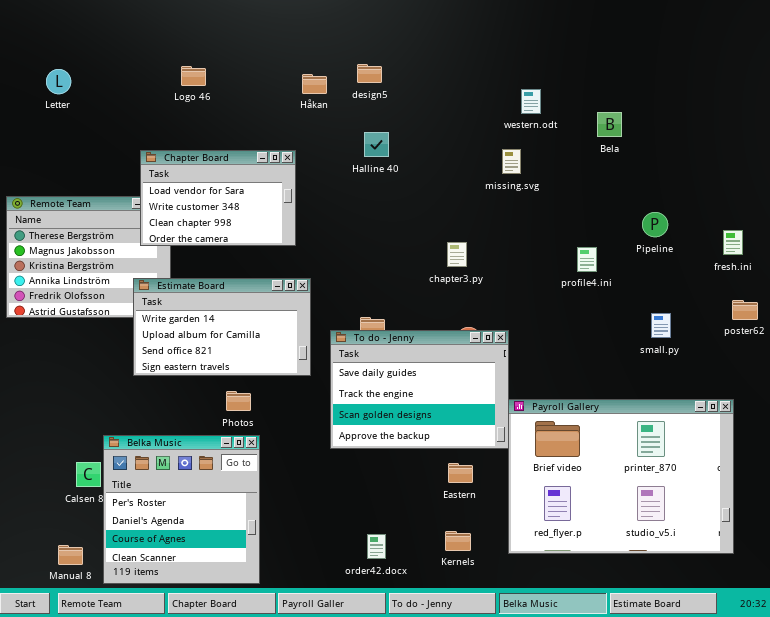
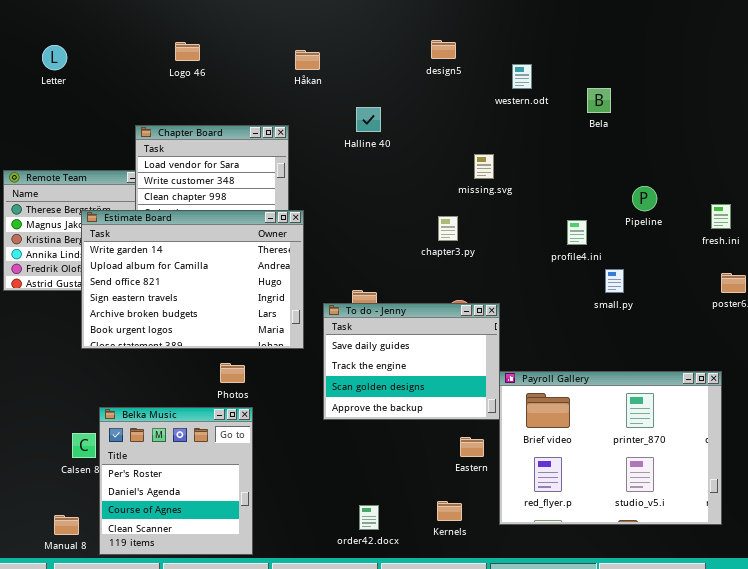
design5: [357,64,382,83] -> [431,40,456,59], moved
missing.svg: [502,149,521,174] -> [474,154,494,179], moved
Estimate Board: [133,278,311,376] -> [81,210,304,349], resized
small.py: [651,313,671,338] -> [605,269,624,293], moved
Eastern: [448,463,473,483] -> [460,437,484,457], moved

